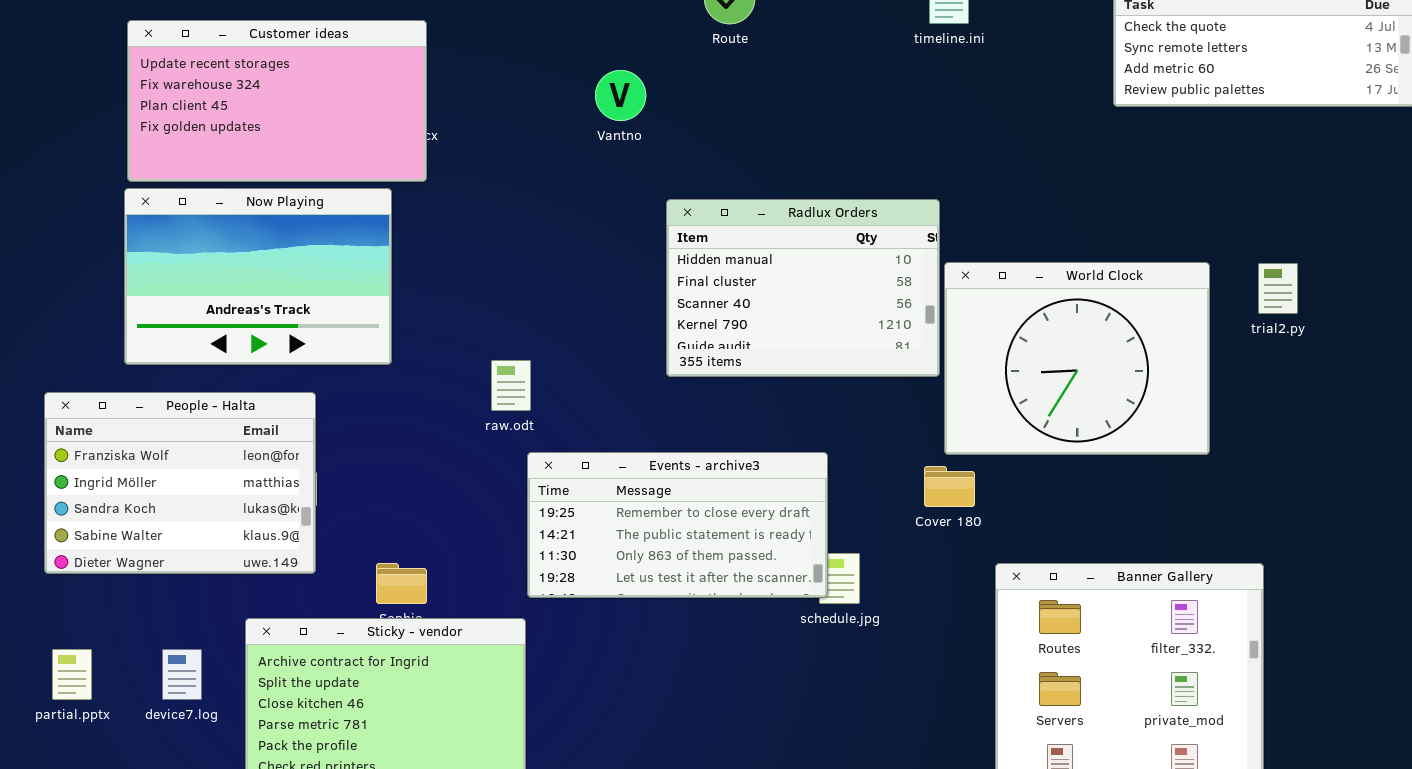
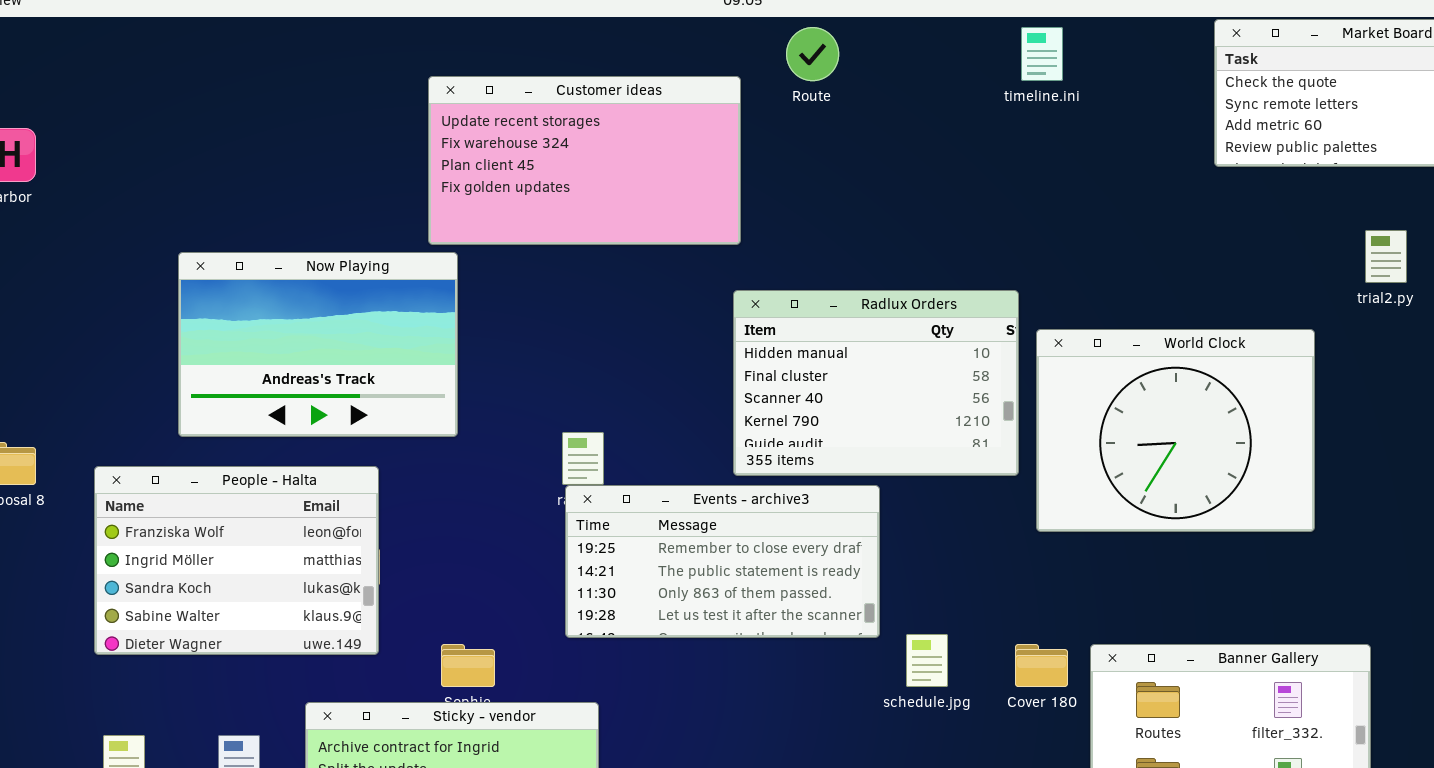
Customer ideas: [127,20,427,182] -> [428,76,741,245], moved
Radlux Orders: [666,199,940,377] -> [733,290,1019,476], moved
trial2.py: [1258,263,1298,314] -> [1365,230,1407,283], moved
Events - archive3: [527,452,828,598] -> [565,485,880,638], moved
Cover 180: [924,466,975,507] -> [1015,644,1068,687], moved

